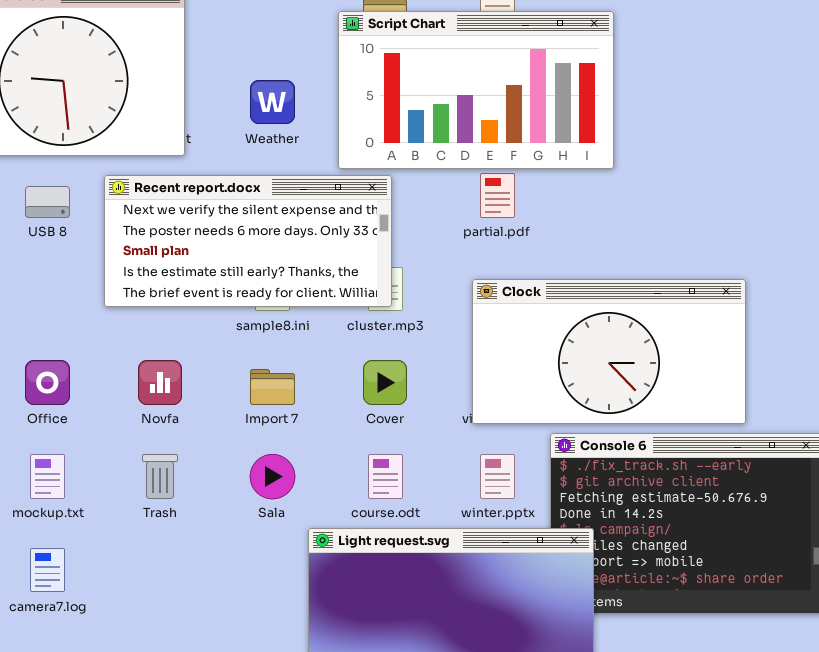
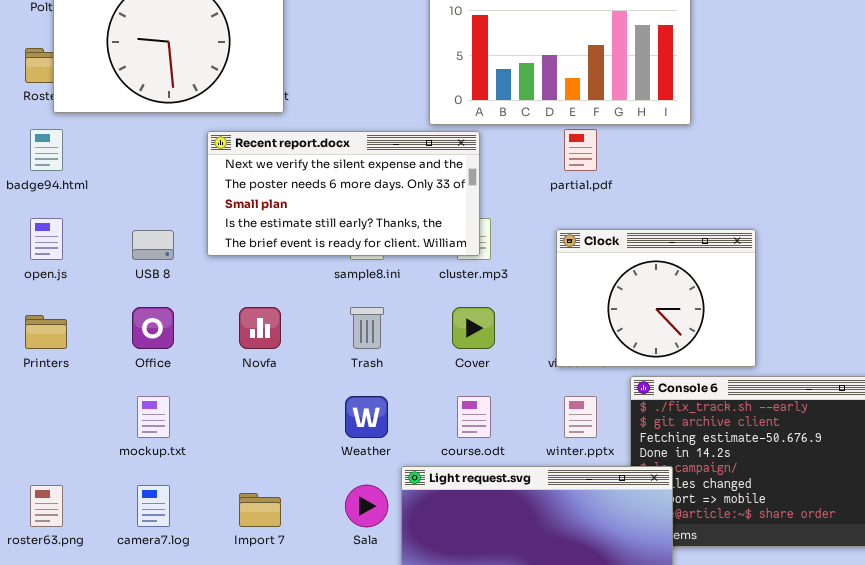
Weather: [250,80,295,124] -> [345,396,388,438], moved
USB 8: [25,186,70,218] -> [132,230,174,260], moved
Clock: [472,279,746,424] -> [556,229,756,367], resized
Import 7: [250,369,295,405] -> [239,493,281,527], moved
Trash: [142,454,178,499] -> [350,307,384,349], moved
Sala: [250,454,295,499] -> [345,485,388,527], moved

